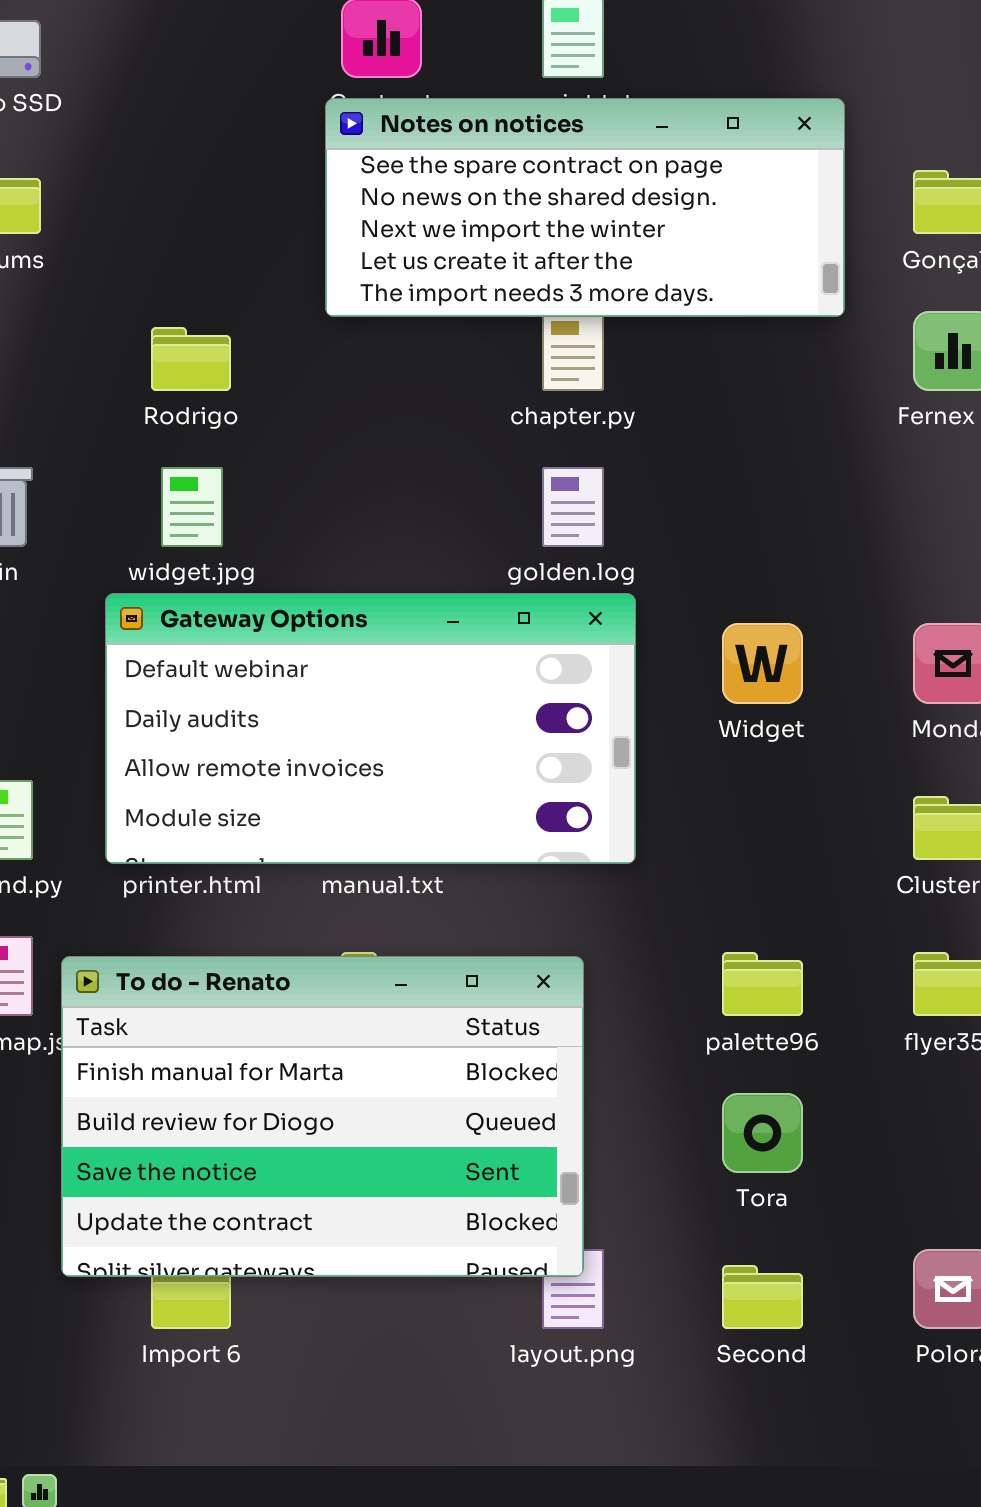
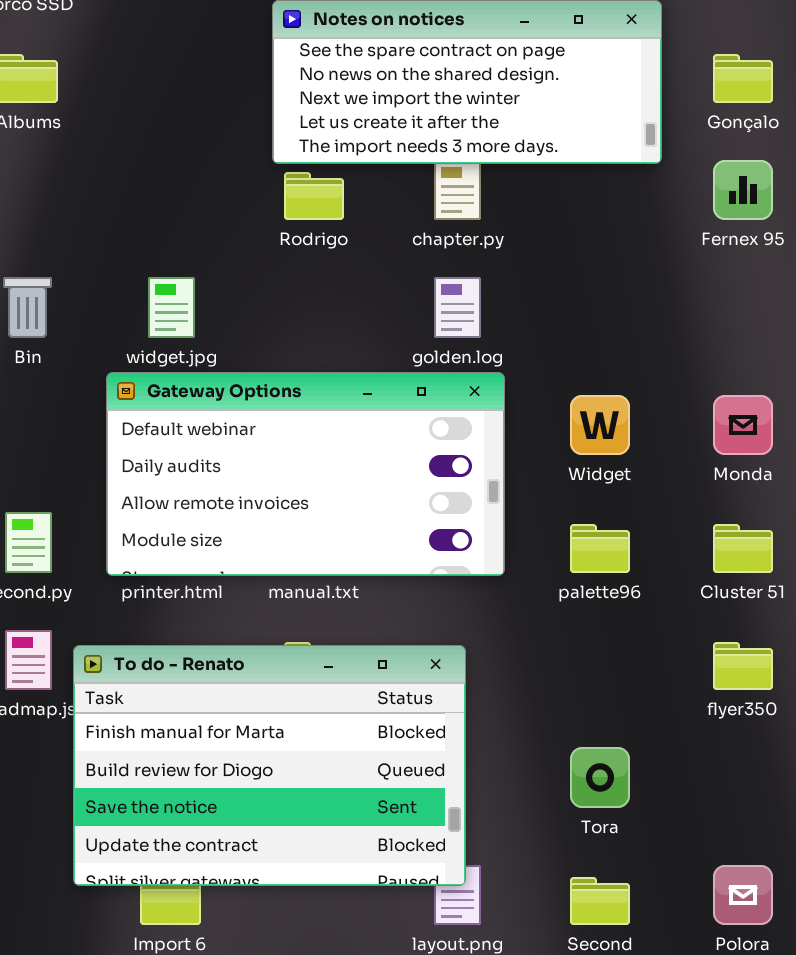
Rodrigo: [151,327,231,391] -> [284,172,344,220], moved
palette96: [722,952,803,1016] -> [570,524,630,573], moved

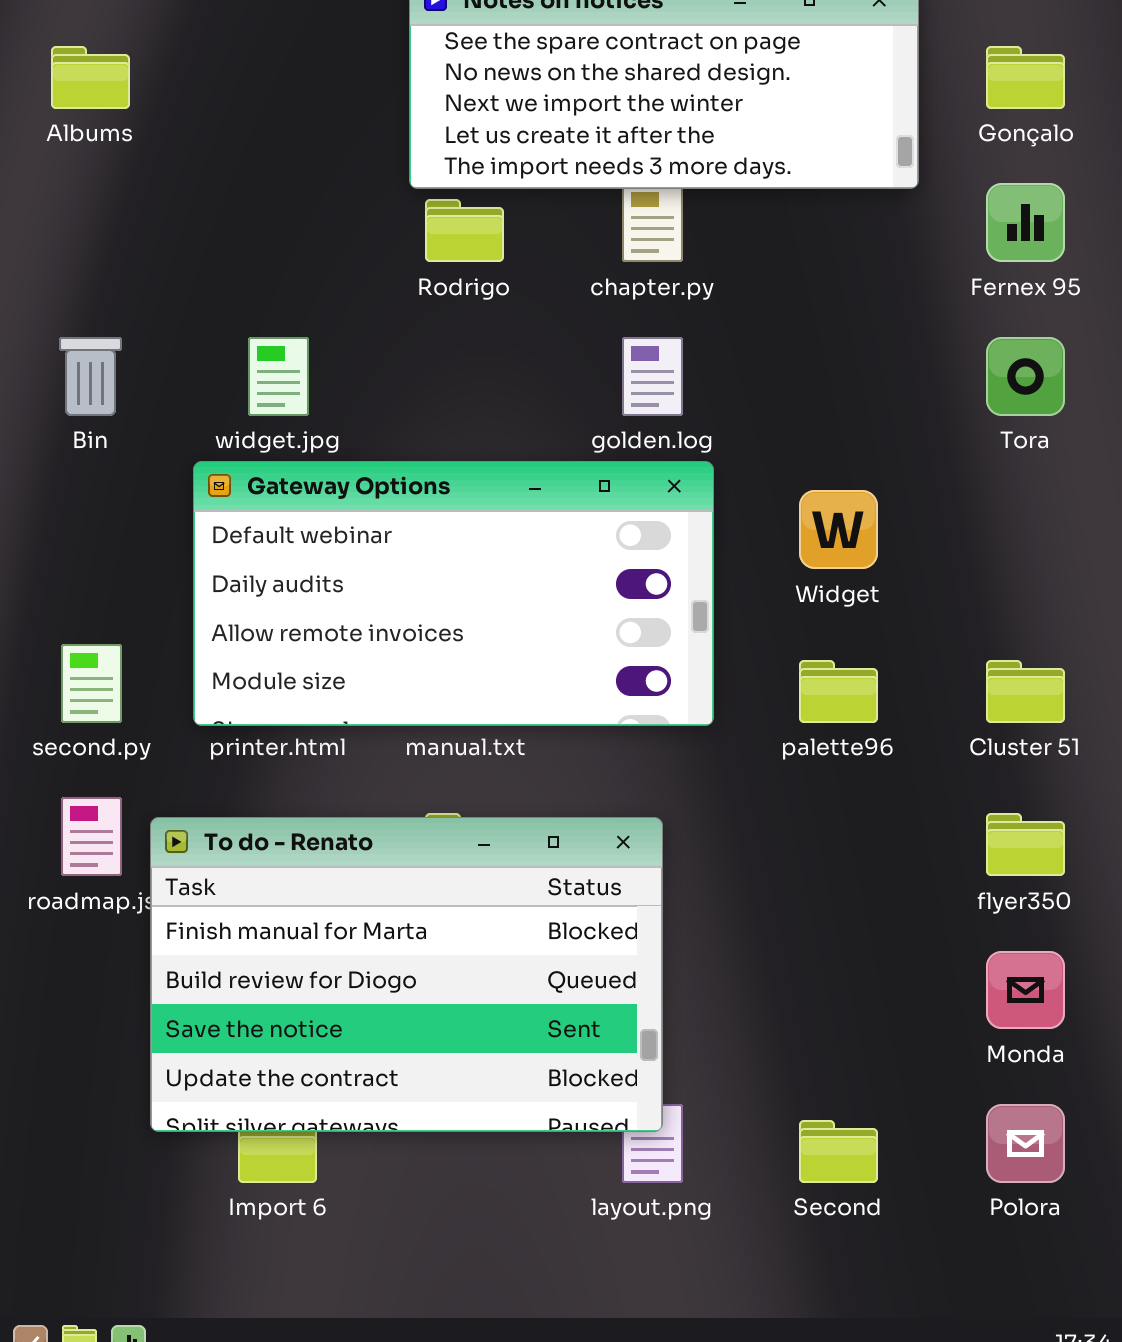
Monda: [713,395,773,455] -> [986,951,1065,1029], moved
Tora: [570,747,630,808] -> [986,337,1065,416], moved

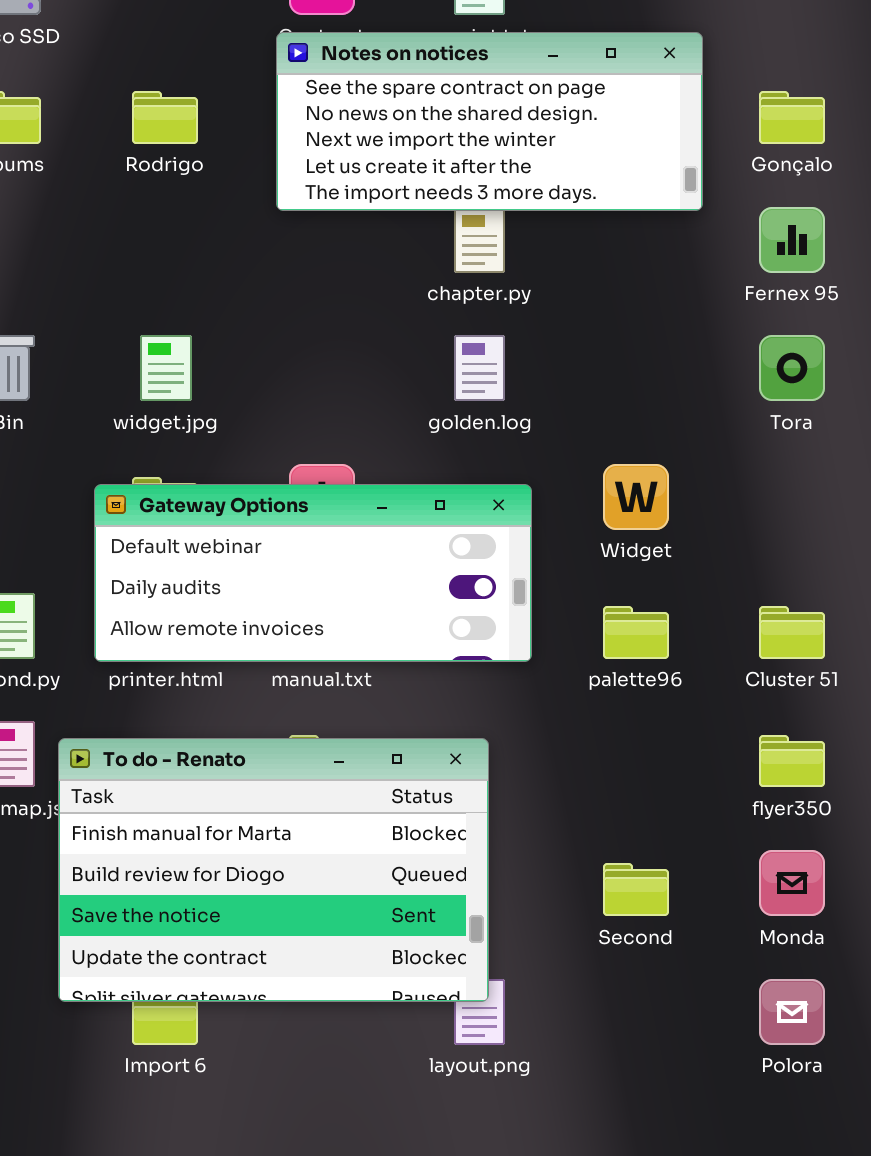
Rodrigo: [425,199,504,262] -> [132,91,198,144], moved
Gateway Options: [193,461,714,726] -> [94,484,532,662], resized
Second: [799,1120,878,1183] -> [603,863,669,916], moved

